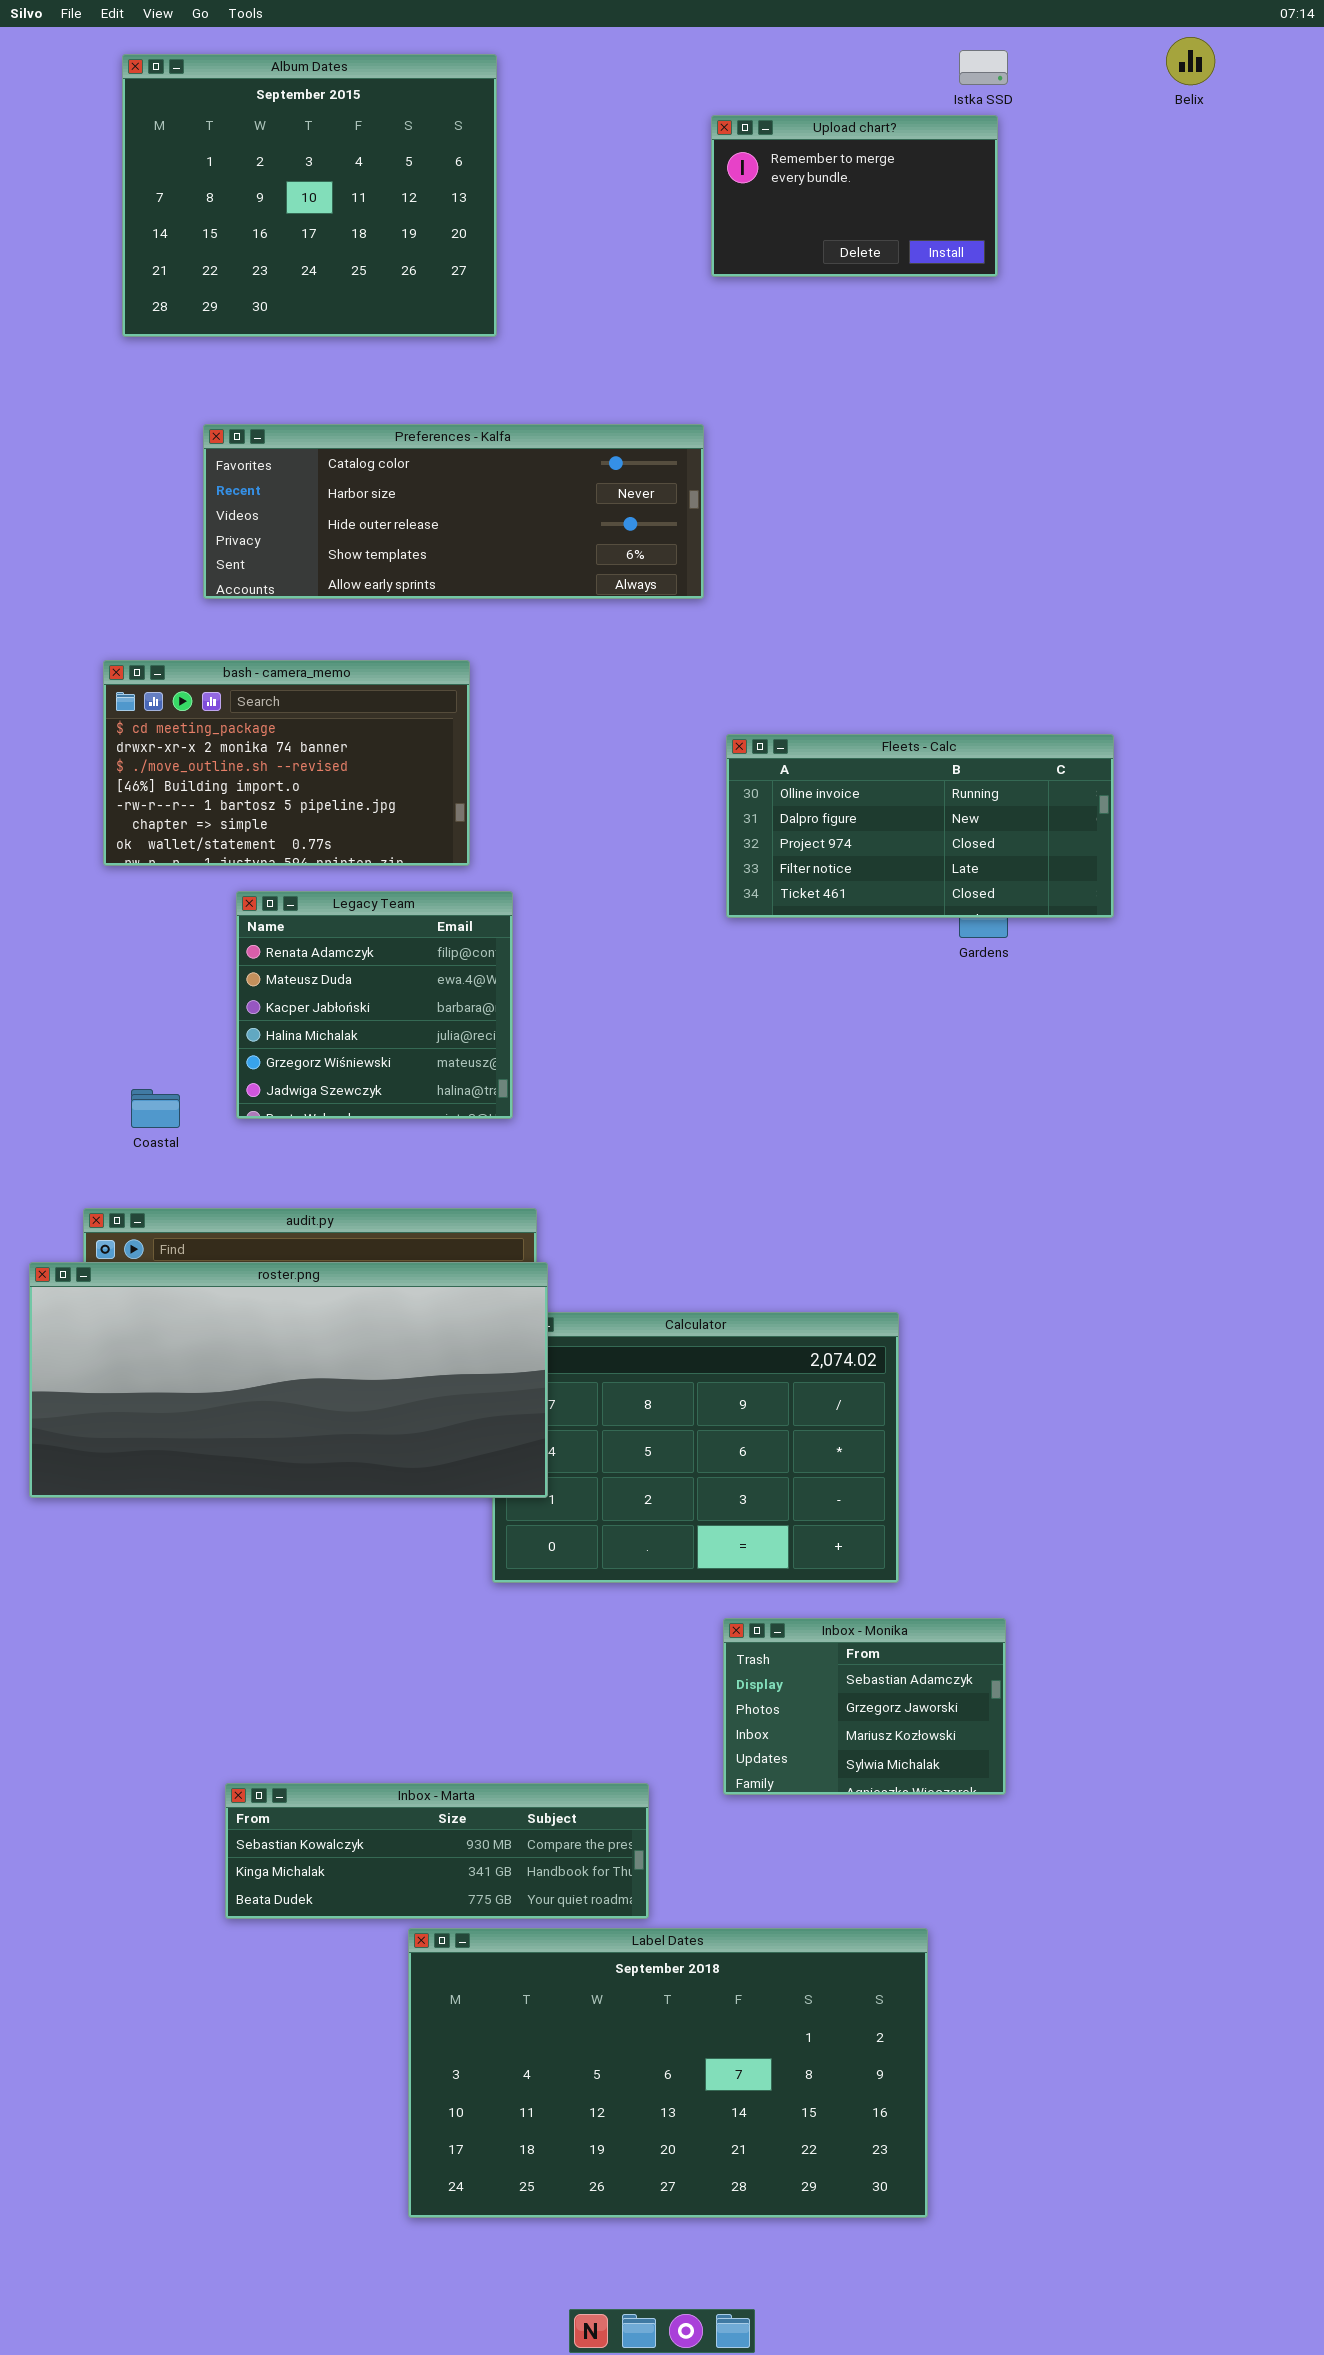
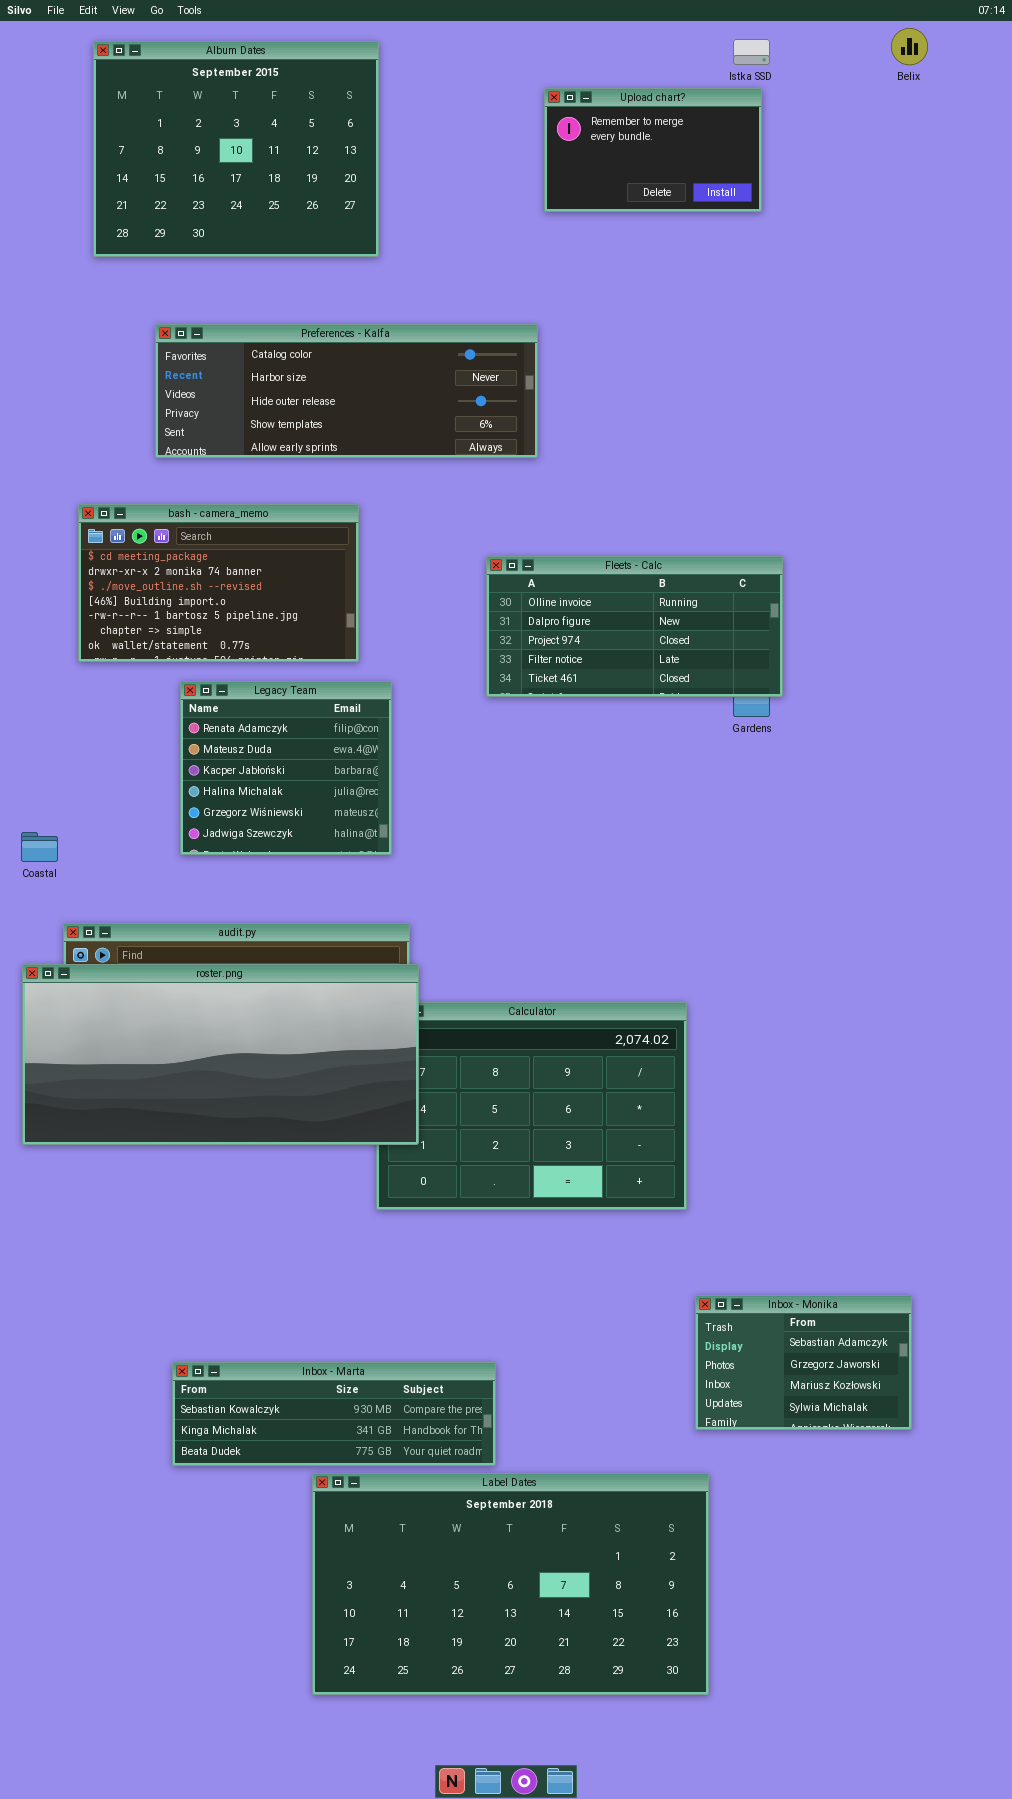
Fleets - Calc: [726,734,1114,918] -> [486,556,783,697], moved
Coastal: [131,1089,180,1128] -> [21,832,58,862], moved
Inbox - Monika: [723,1618,1006,1795] -> [695,1295,912,1430], moved

